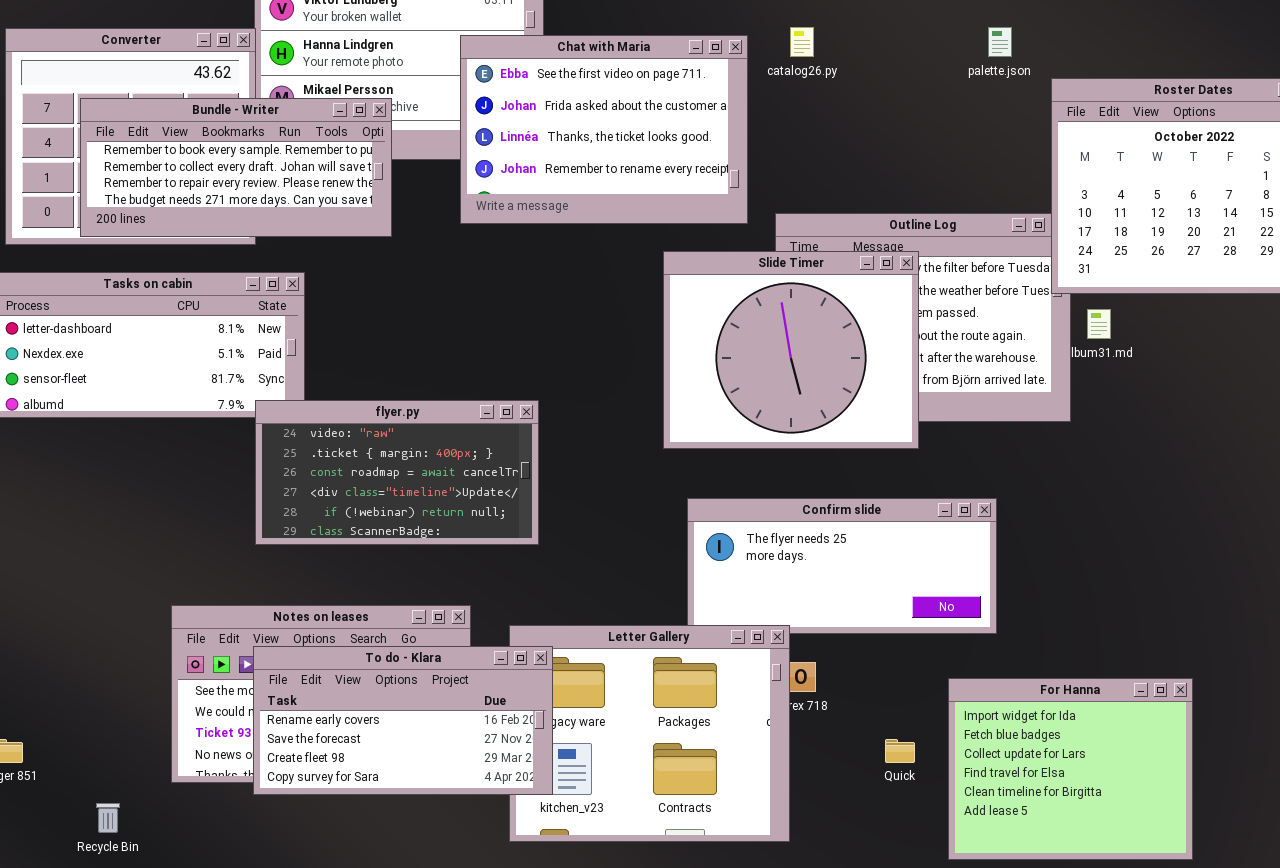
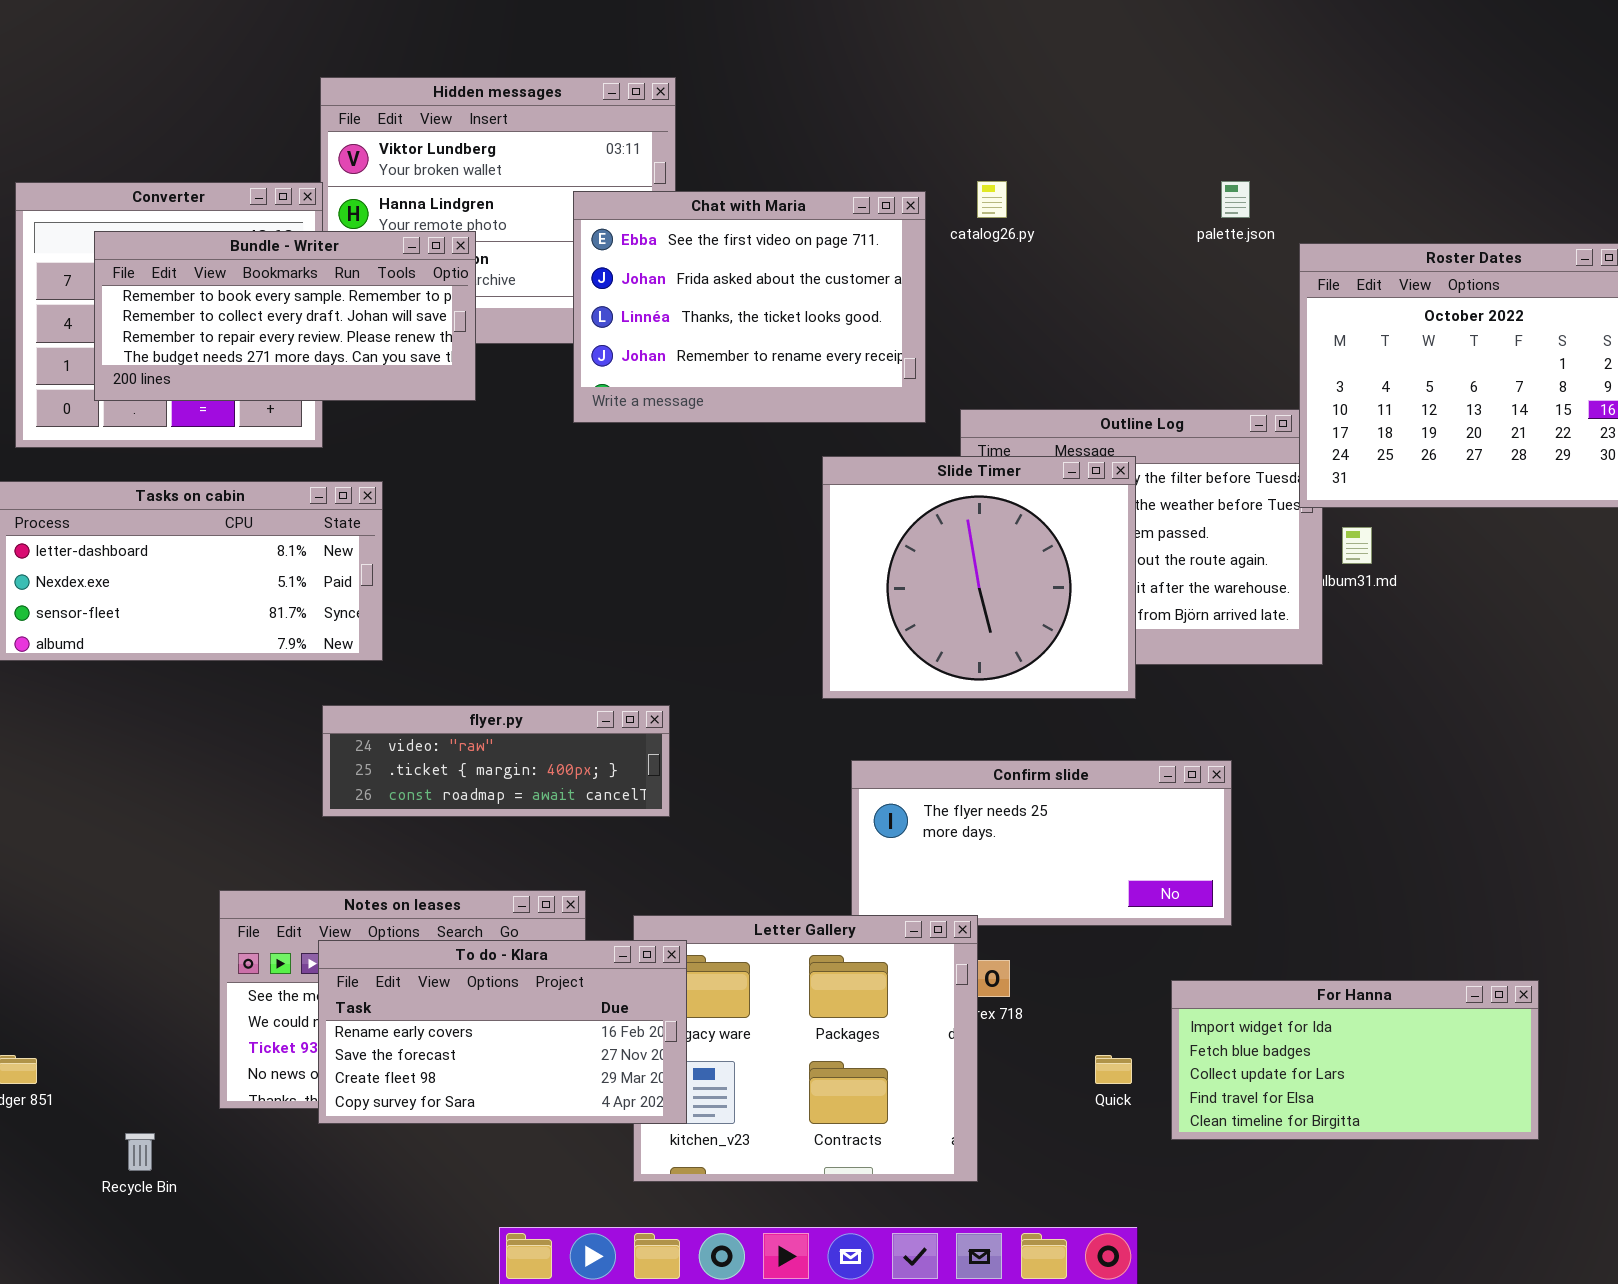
Bundle - Writer: [80,98,392,237] -> [94,231,476,401], moved
flyer.py: [255,400,539,545] -> [322,705,670,817], resized
For Hanna: [948,678,1193,860] -> [1171,980,1539,1140], resized

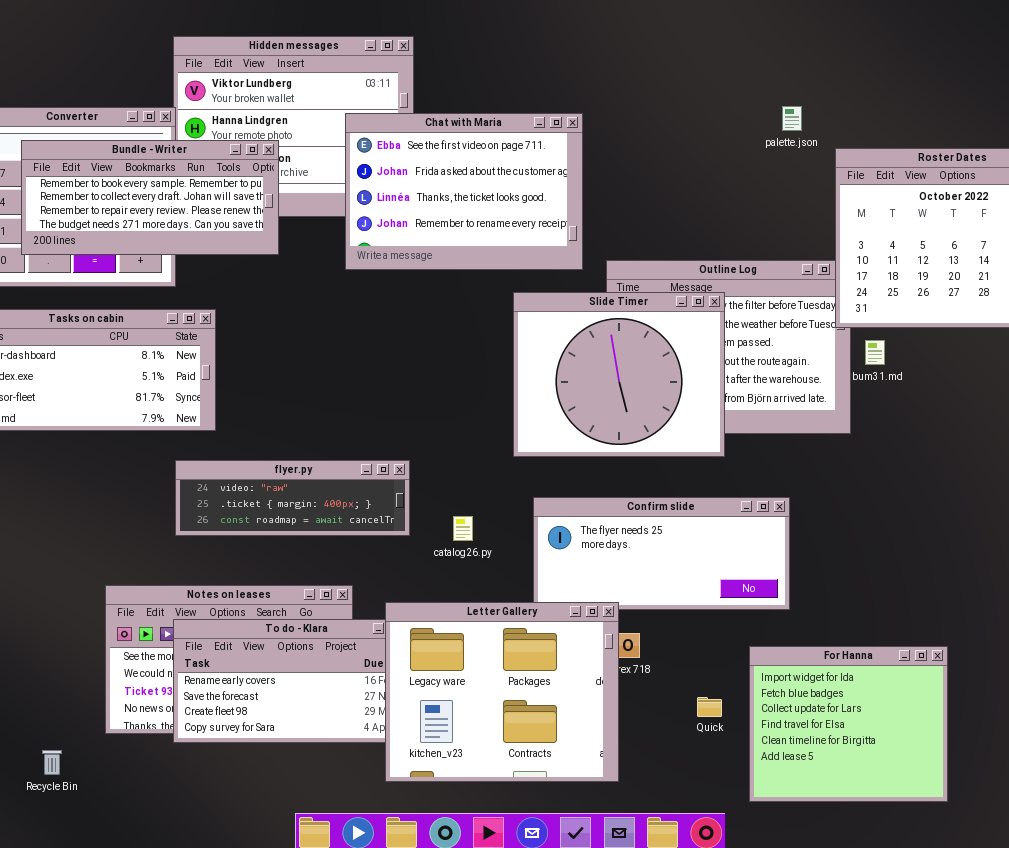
catalog26.py: [977,181,1007,218] -> [453,516,473,541], moved
Letter Gallery: [633,915,978,1182] -> [385,602,619,782], raised
For Hanna: [1171,980,1539,1140] -> [749,646,948,802], resized

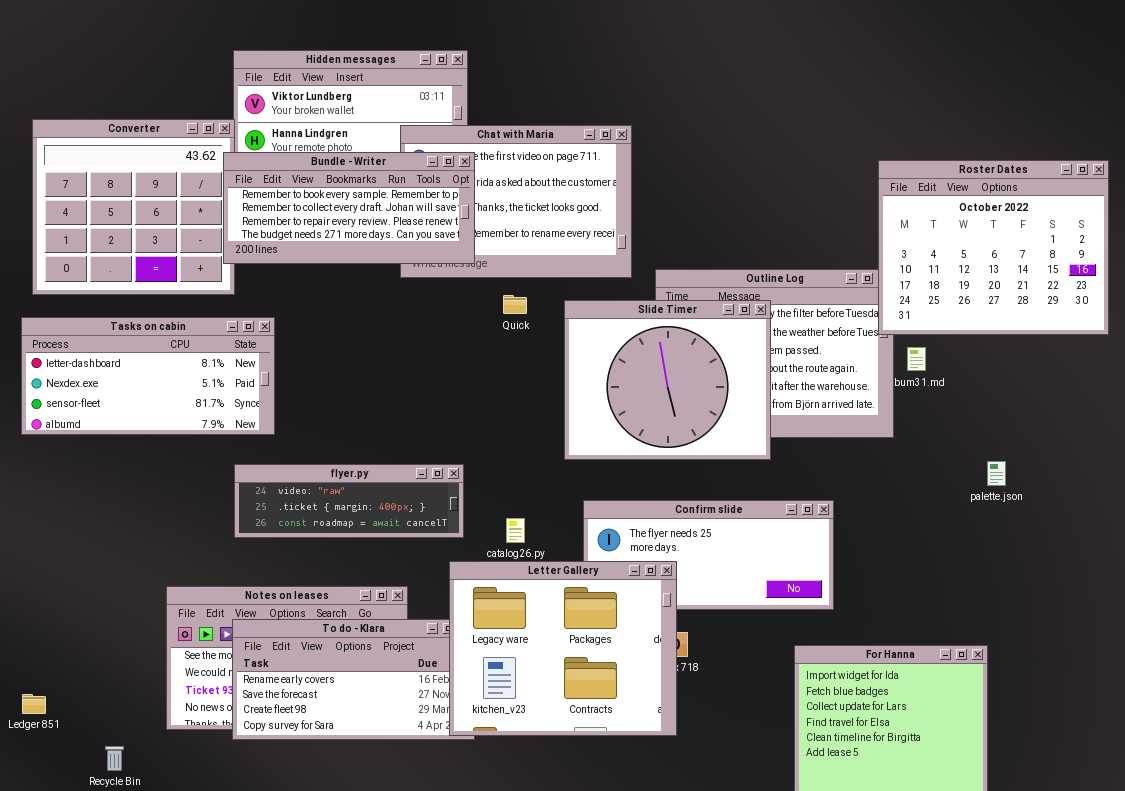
palette.json: [782,106,802,131] -> [987,461,1006,486], moved
Bundle - Writer: [21,140,279,255] -> [223,152,475,264], moved
Letter Gallery: [385,602,619,782] -> [449,561,677,736], moved
Quick: [697,697,722,717] -> [503,295,527,314], moved

